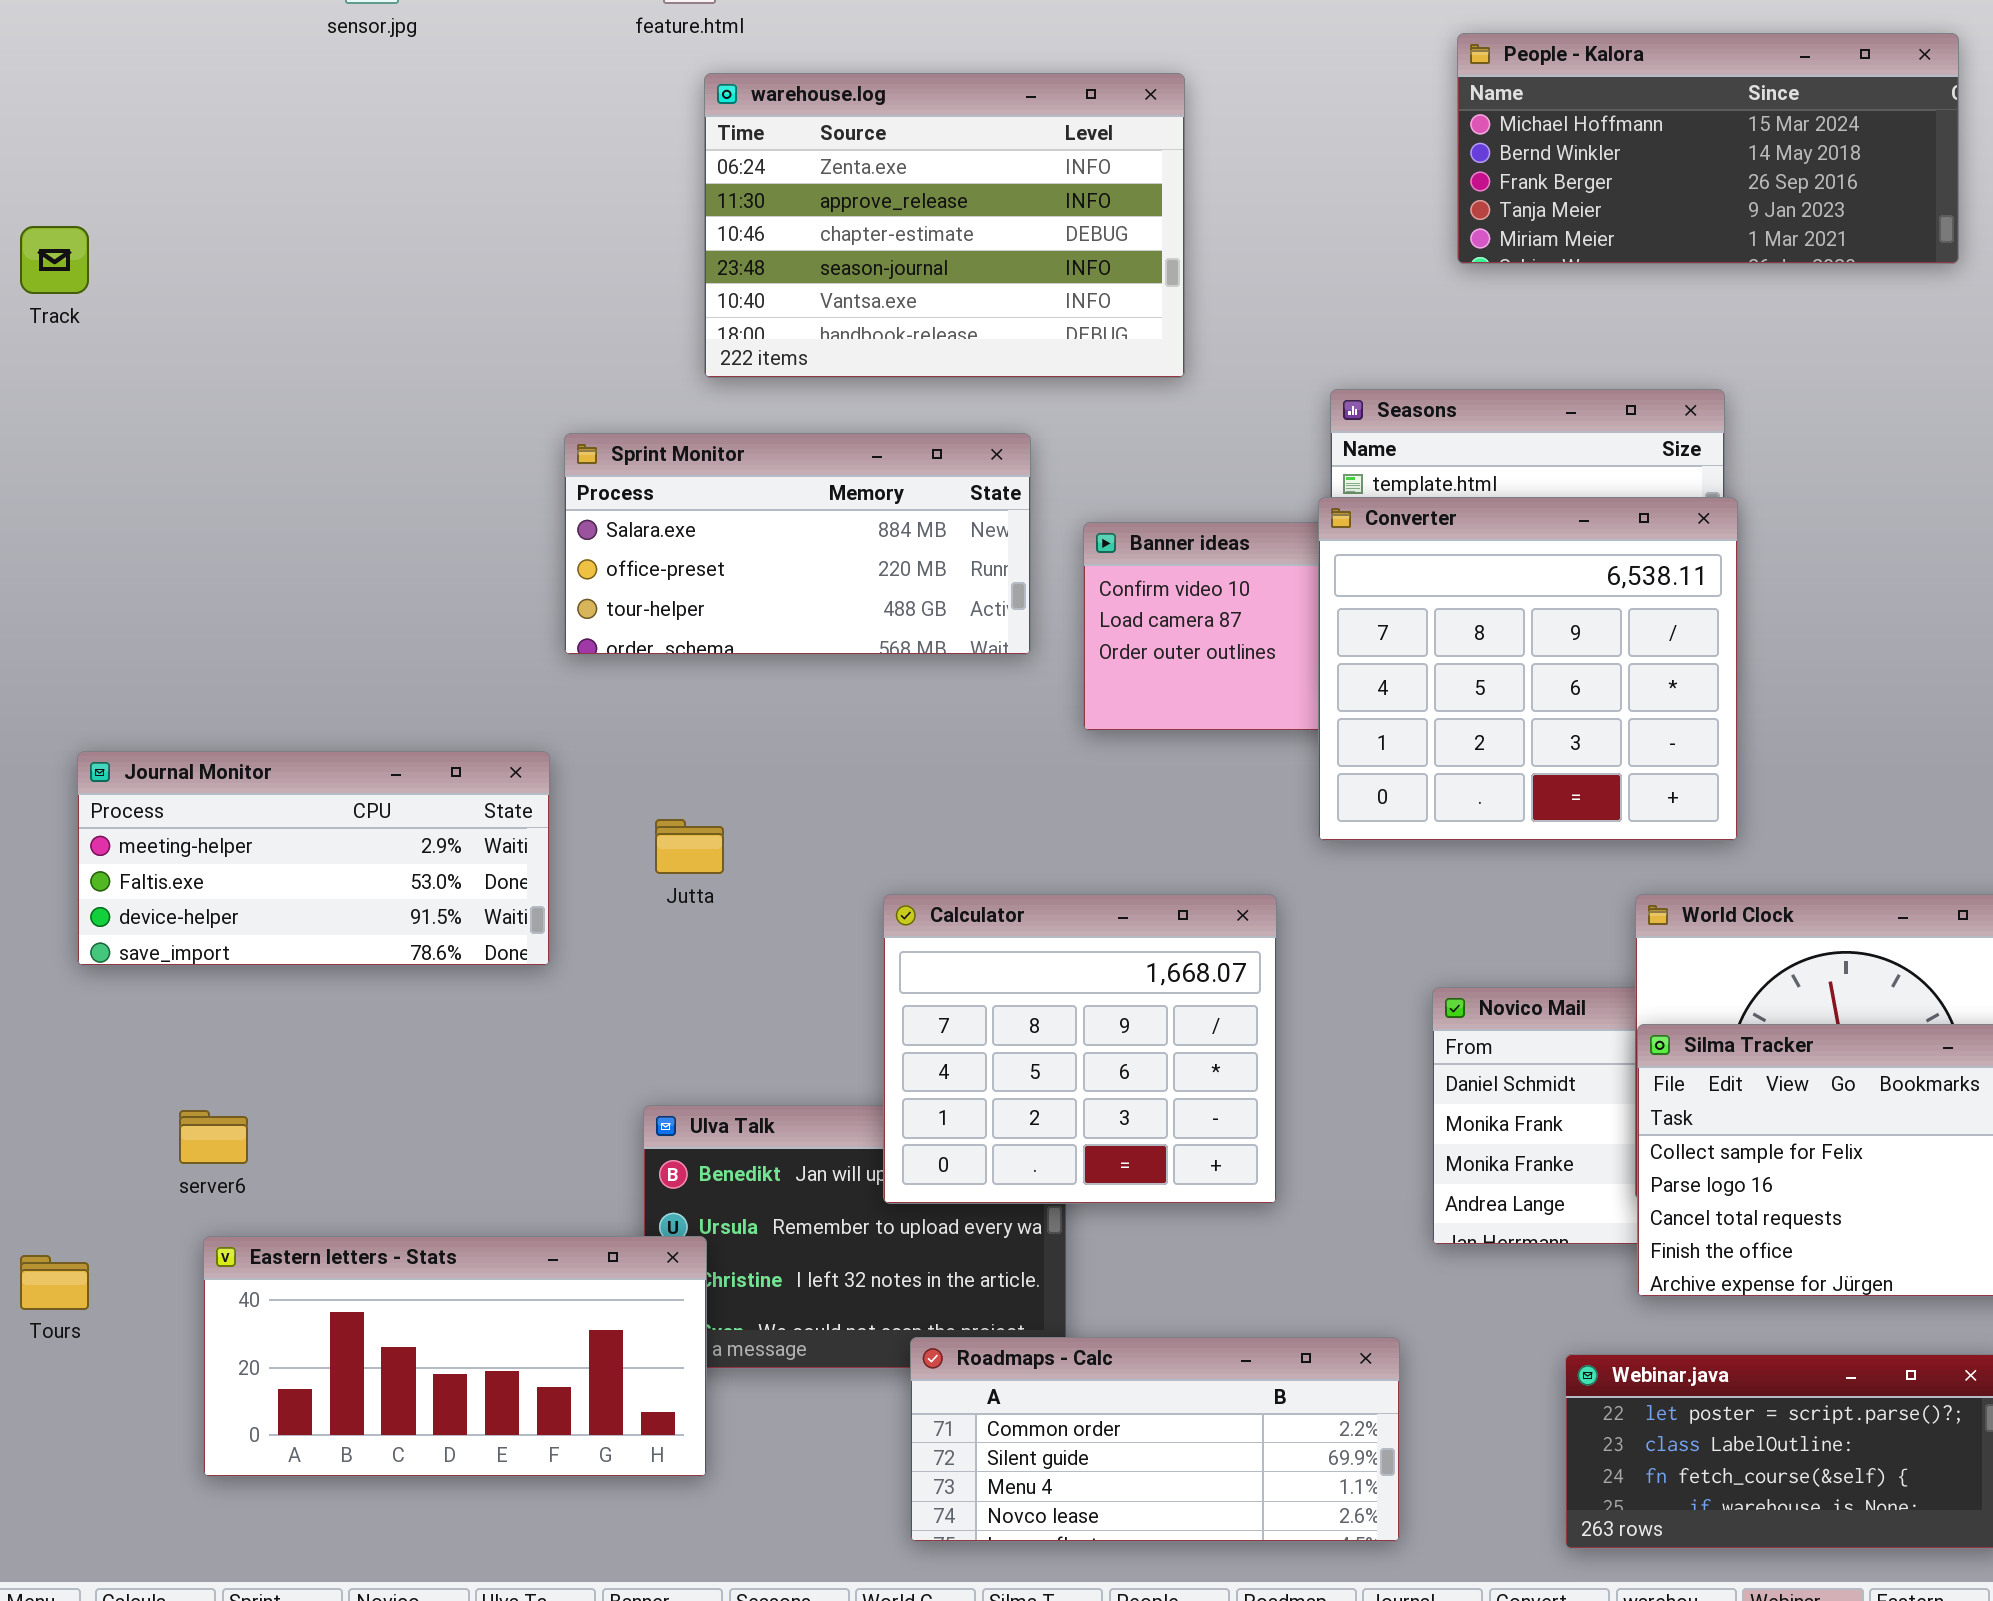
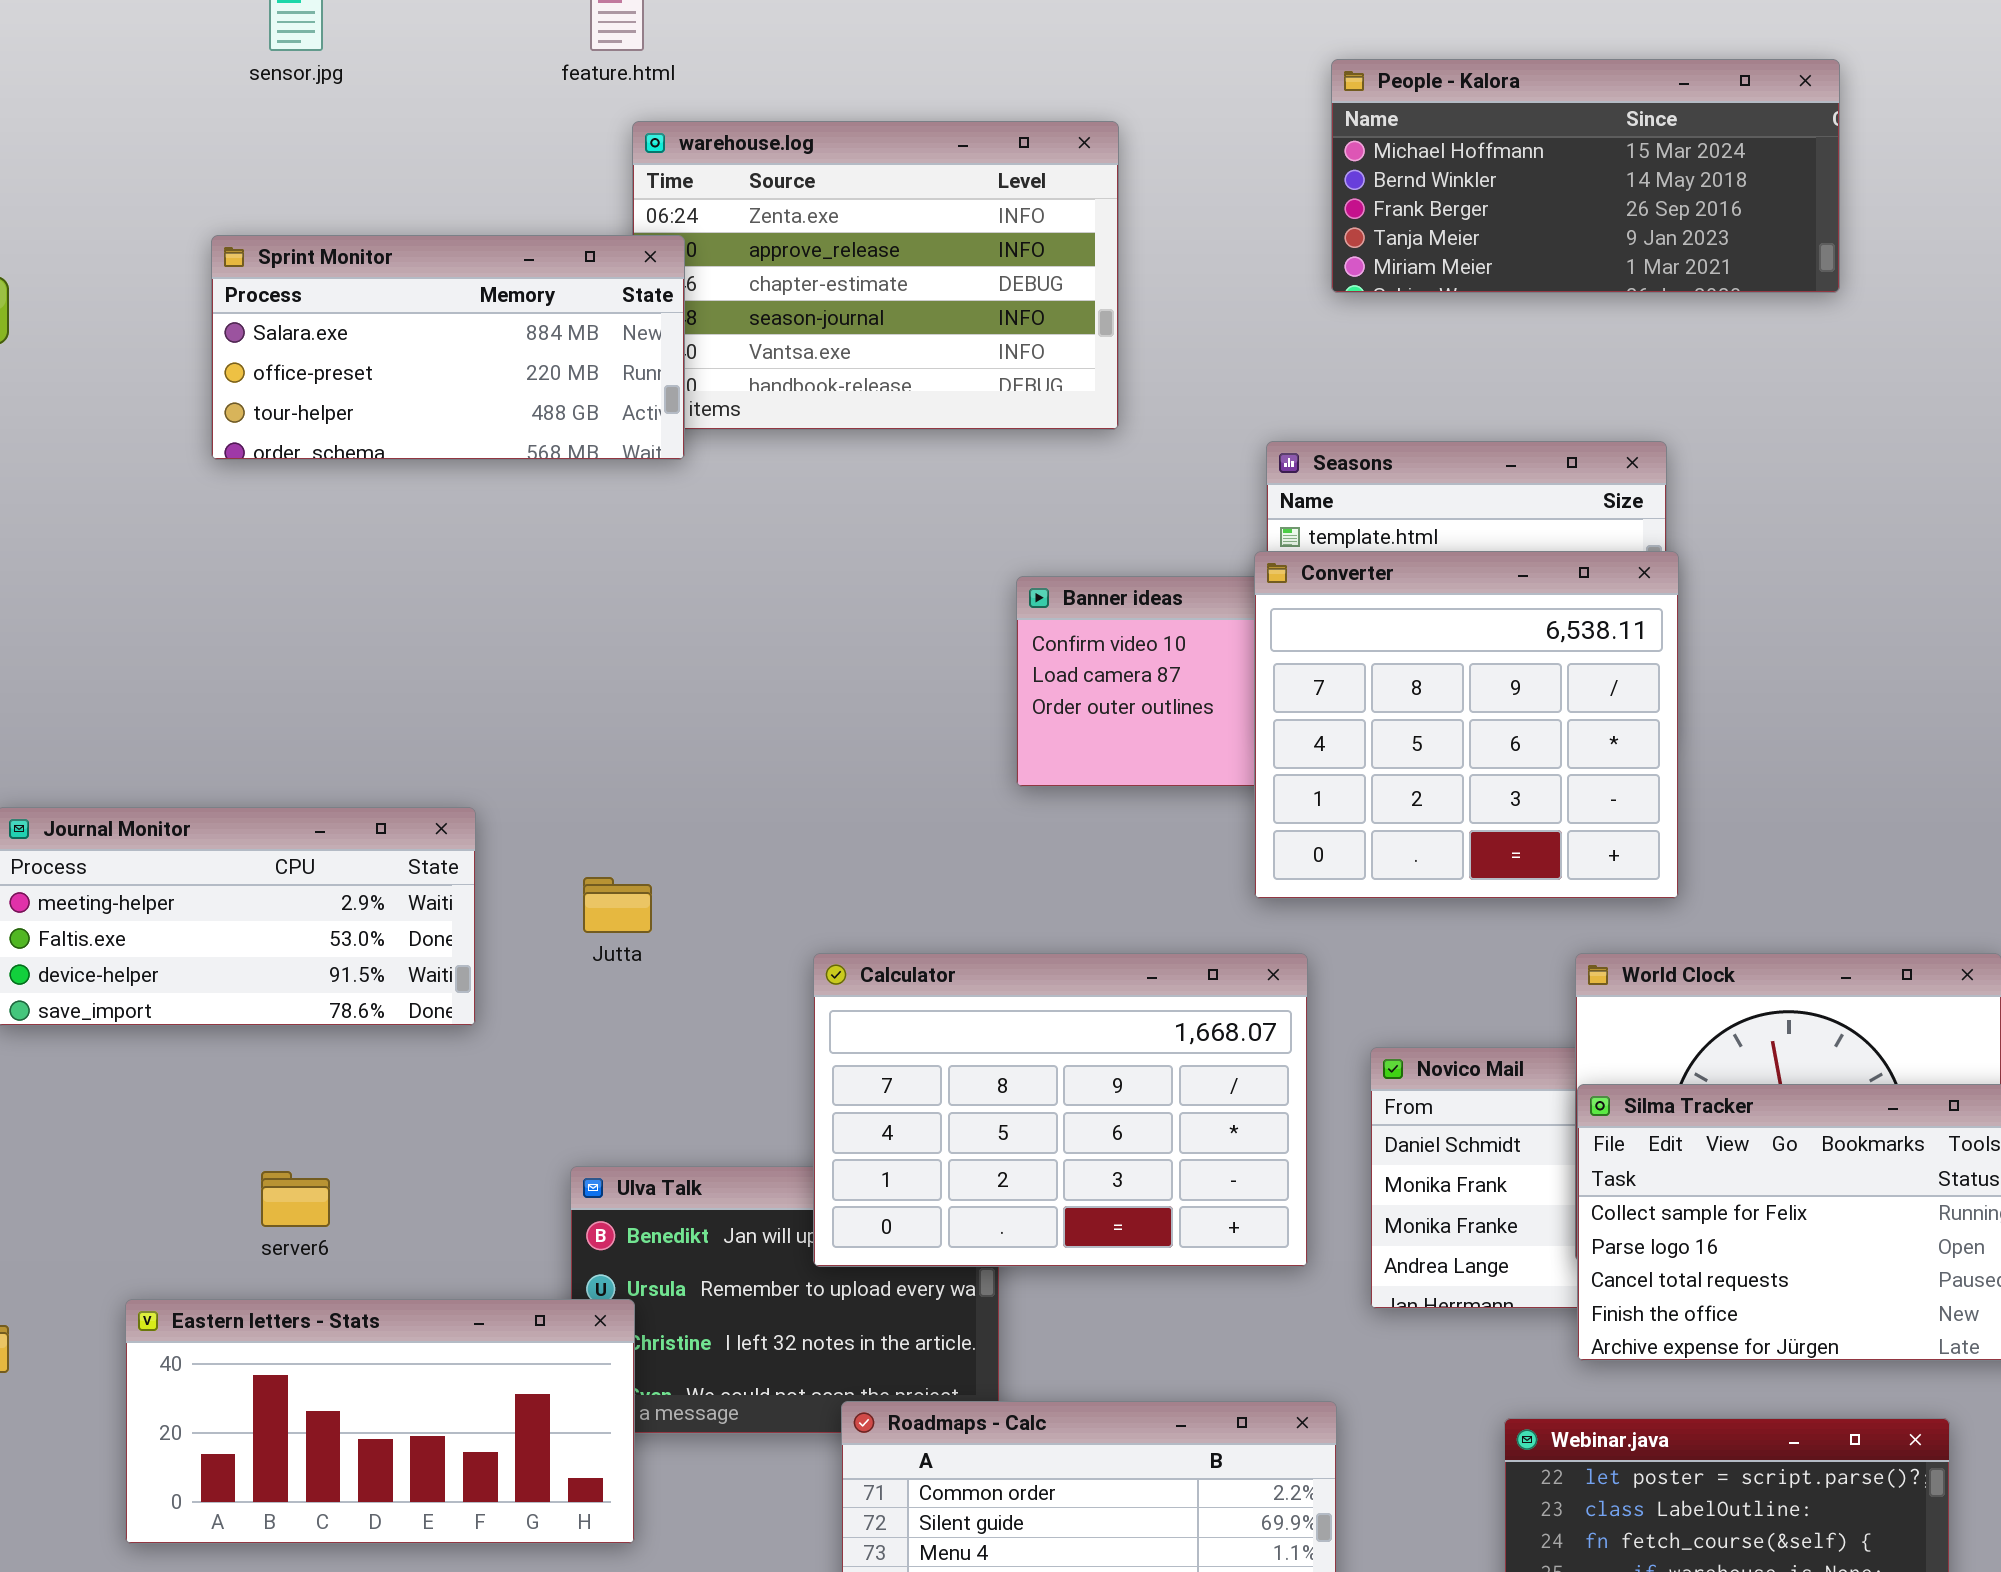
People - Kalora: [1457,33,1959,264] -> [1331,59,1840,293], moved
Sprint Monitor: [564,433,1031,655] -> [211,235,685,460], moved
Calculator: [883,894,1277,1204] -> [813,953,1308,1267], resized
server6: [179,1110,248,1164] -> [261,1171,330,1227], moved

